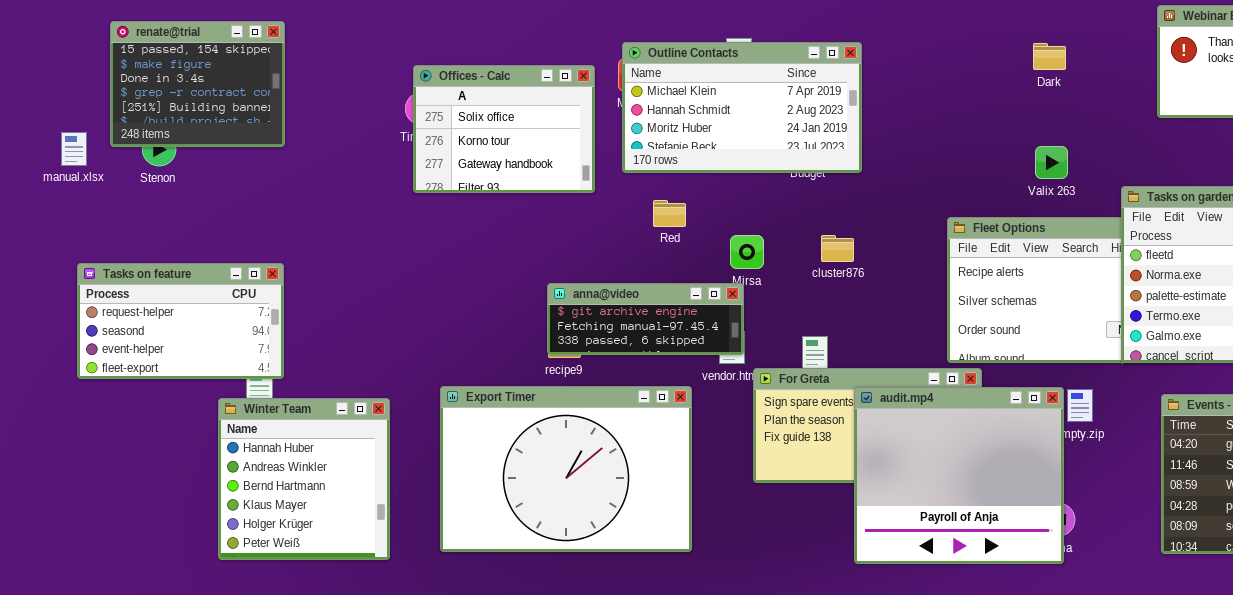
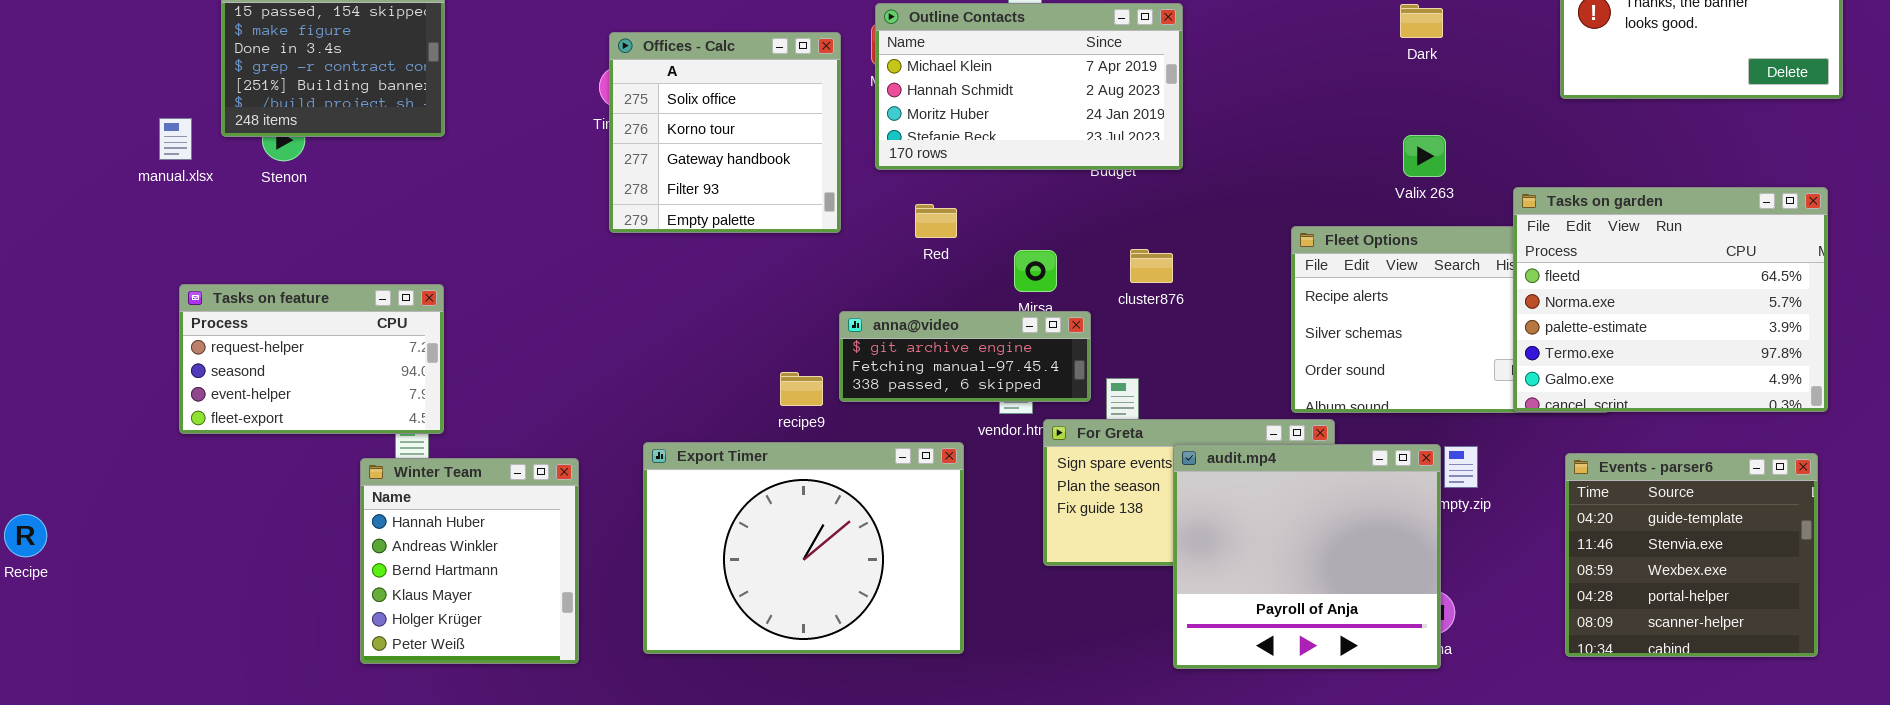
Offices - Calc: [413,65,595,193] -> [609,32,841,233], resized
anna@video: [547,283,744,355] -> [839,311,1091,402], moved

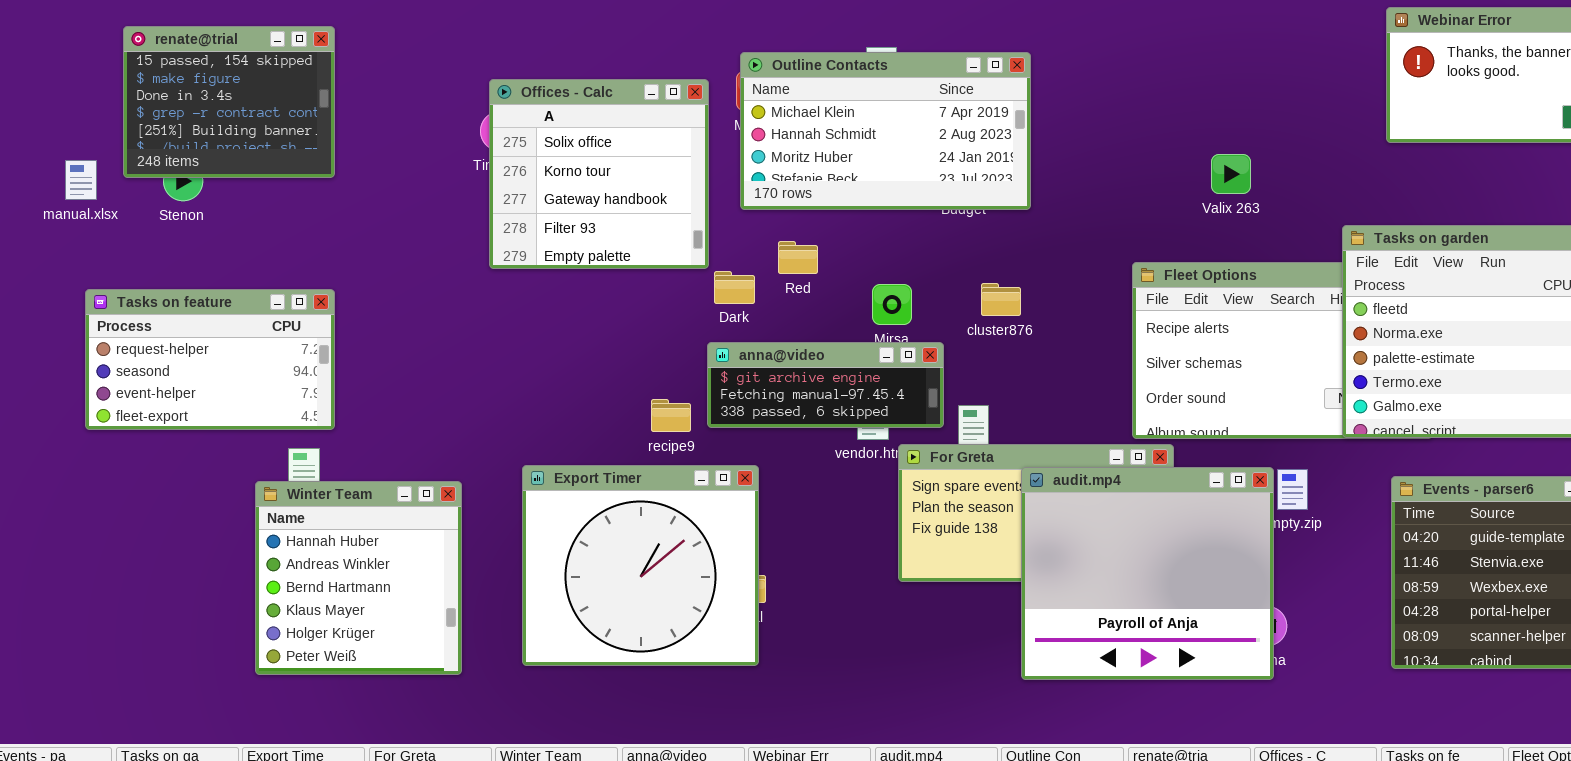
Dark: [1400,4,1443,38] -> [714,271,755,304], moved
Valix 263: [1403,135,1446,177] -> [1211,154,1251,194], moved
Tasks on feature: [179,284,444,434] -> [85,289,335,430], moved
Export Timer: [643,442,964,654] -> [522,465,759,666], resized

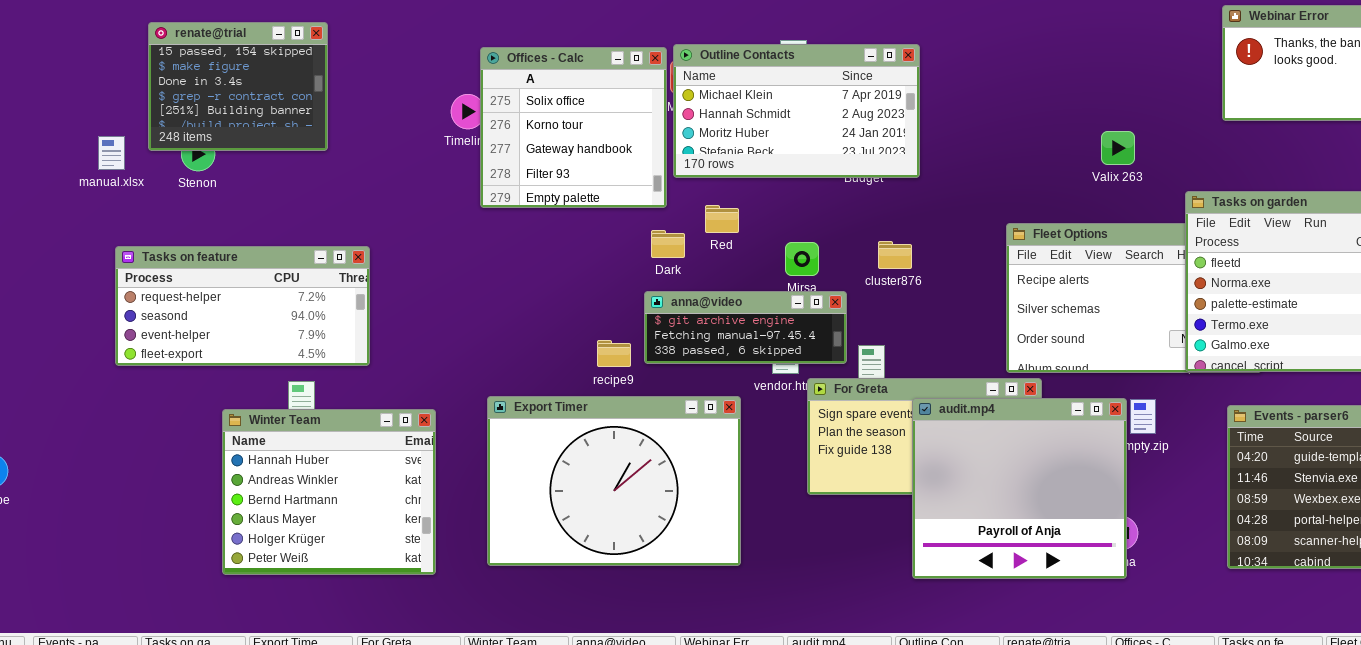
Offices - Calc: [489,79,709,269] -> [480,47,667,208], moved
Valix 263: [1211,154,1251,194] -> [1101,131,1135,165], moved
Tasks on feature: [85,289,335,430] -> [115,246,370,366], resized
Export Timer: [522,465,759,666] -> [487,396,741,566], resized
Winter Team: [255,481,462,675] -> [222,409,436,575], resized

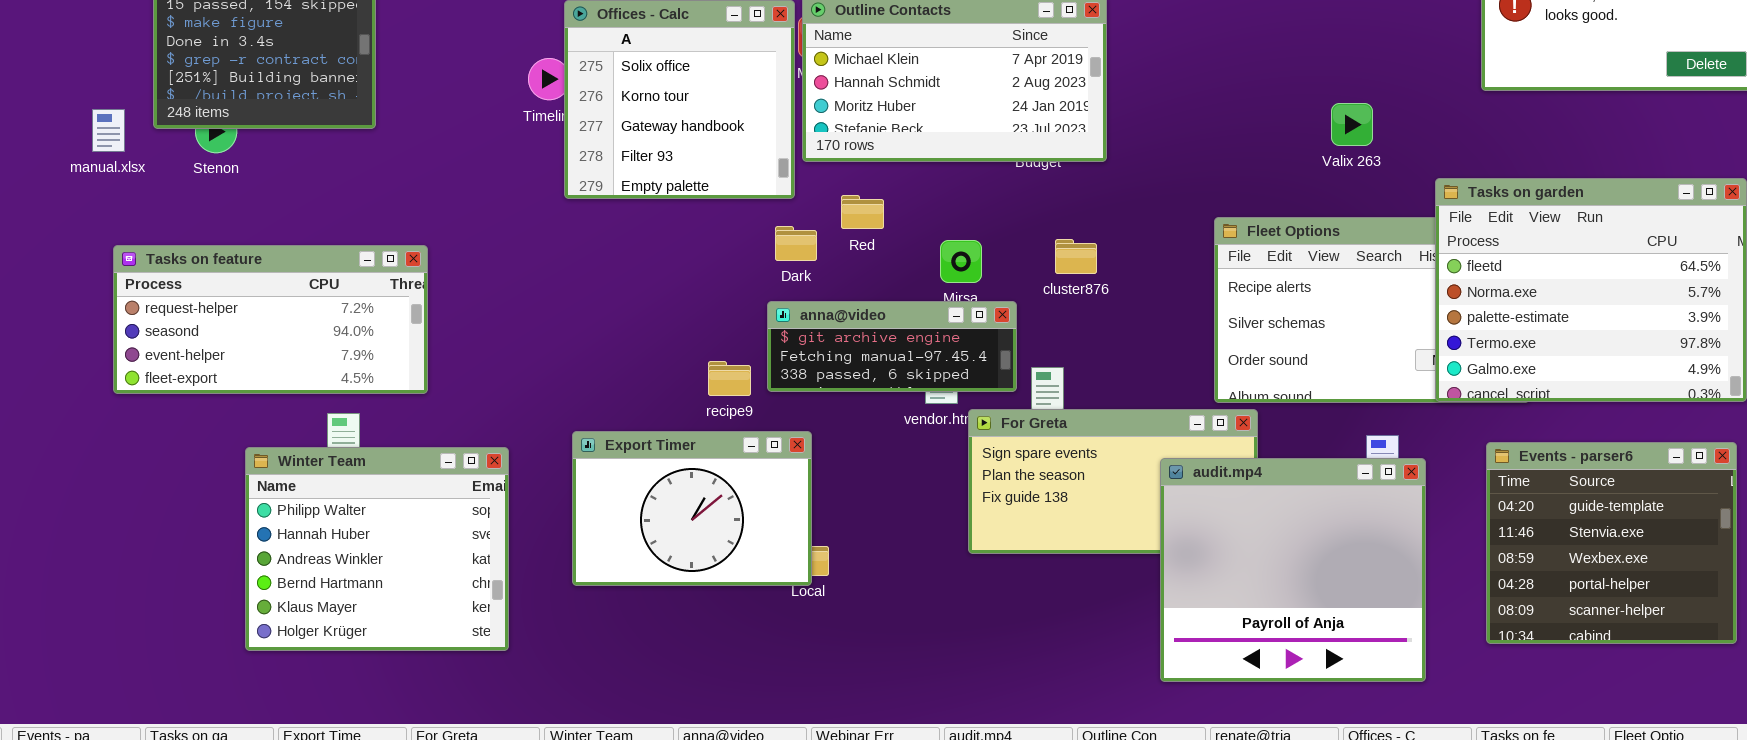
Export Timer: [487,396,741,566] -> [572,431,812,586], resized
audit.mp4: [912,398,1127,579] -> [1160,458,1426,682], moved
Winter Team: [222,409,436,575] -> [245,447,509,651], scrolled up 1 row

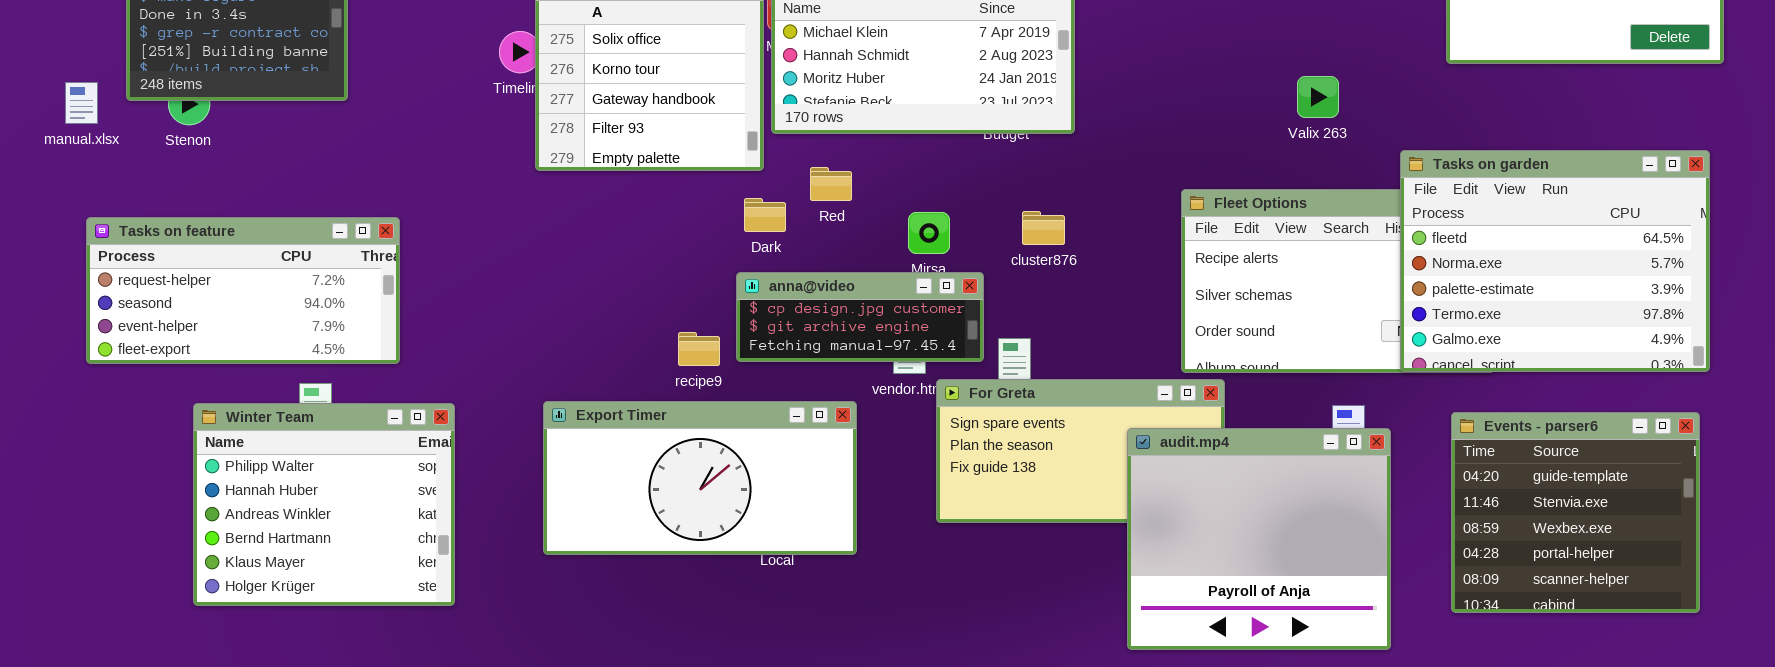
anna@video: [767,301,1017,392] -> [736,272,984,362], scrolled up 1 row
Export Timer: [572,431,812,586] -> [543,401,857,555], resized
Winter Team: [245,447,509,651] -> [193,403,455,606], moved

